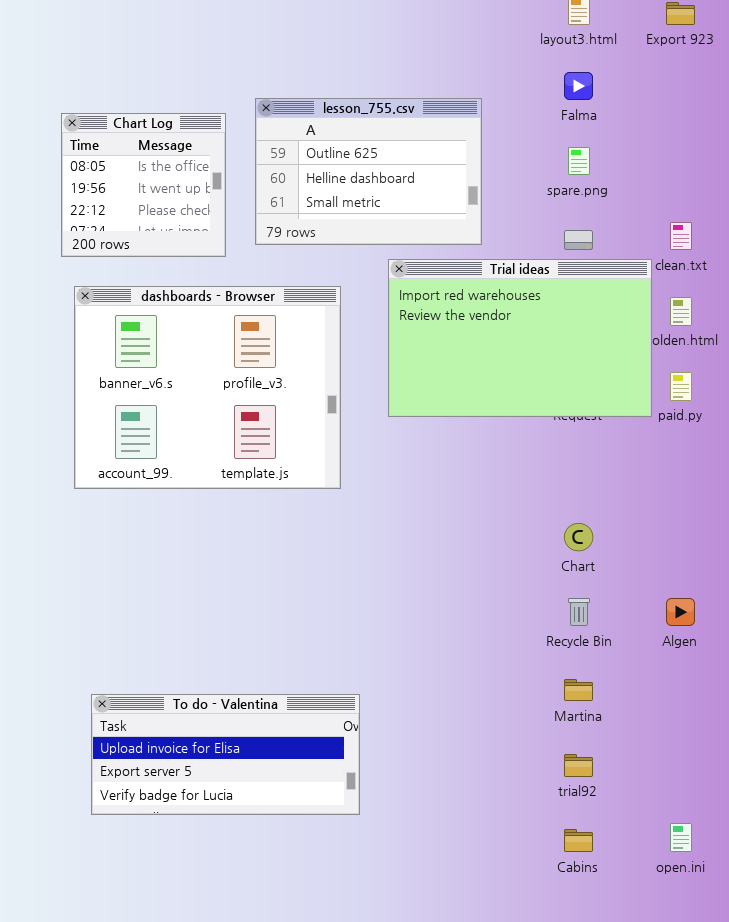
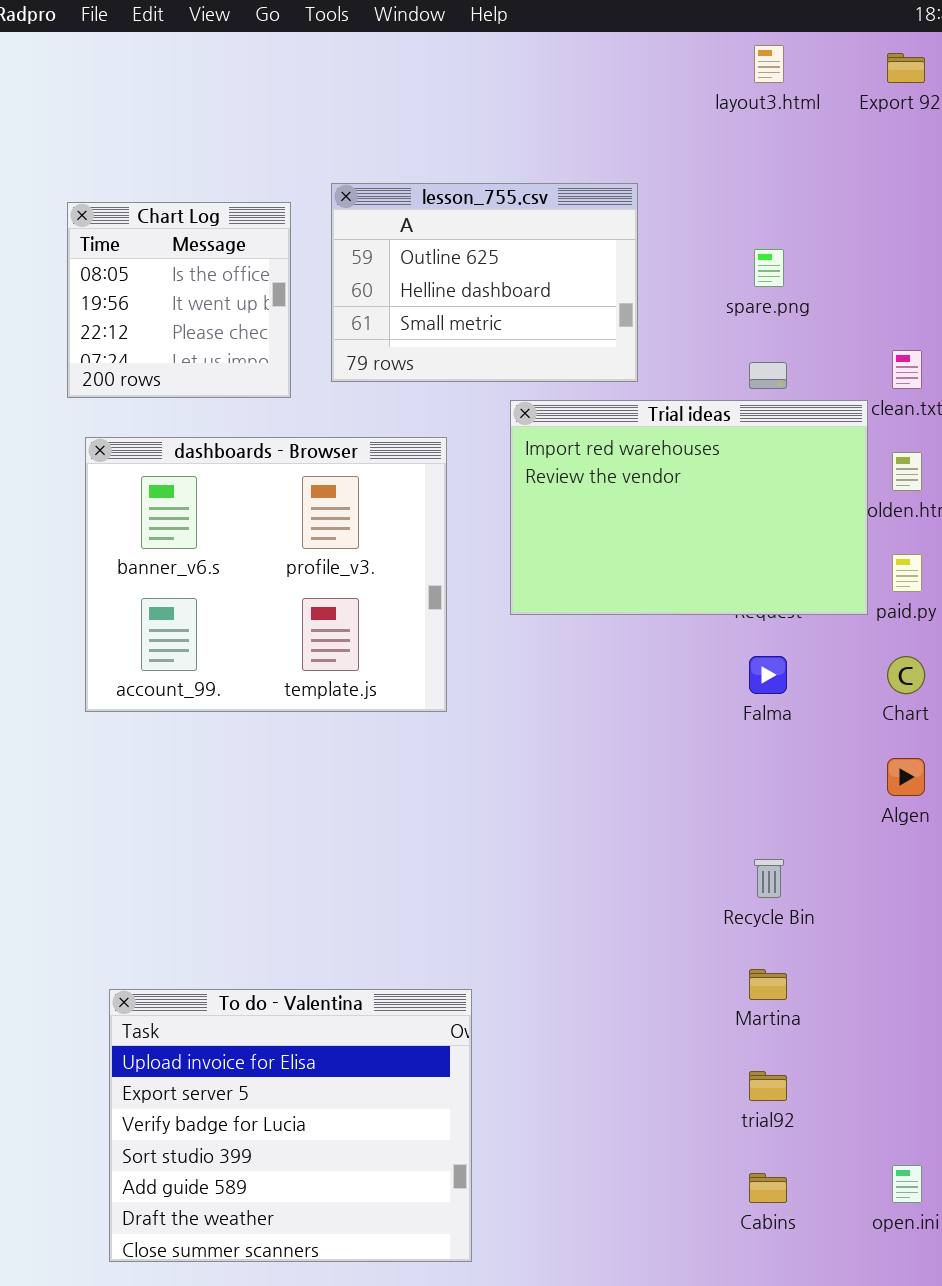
Falma: [564,72,593,100] -> [749,656,787,694], moved
Chart: [564,523,593,551] -> [887,656,925,694], moved
Algen: [666,598,695,626] -> [887,758,925,796], moved
To do - Valentina: [91,694,360,815] -> [109,989,472,1262], resized

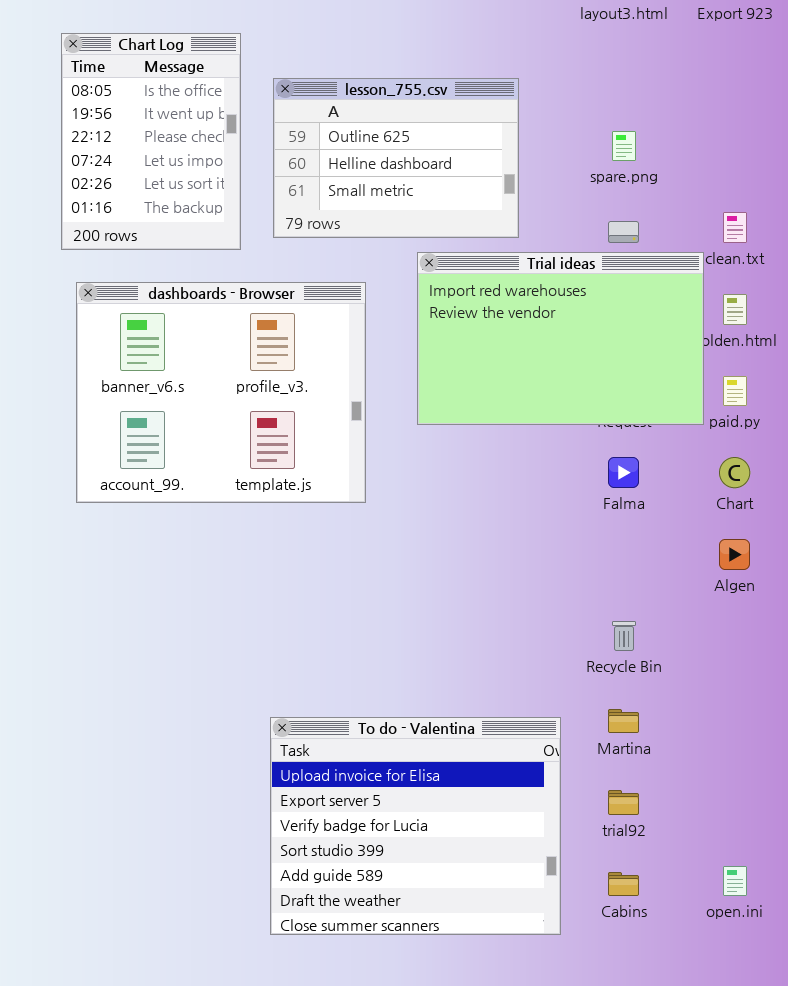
Chart Log: [67,202,291,398] -> [61,33,241,250], resized
To do - Valentina: [109,989,472,1262] -> [270,717,561,935], moved

